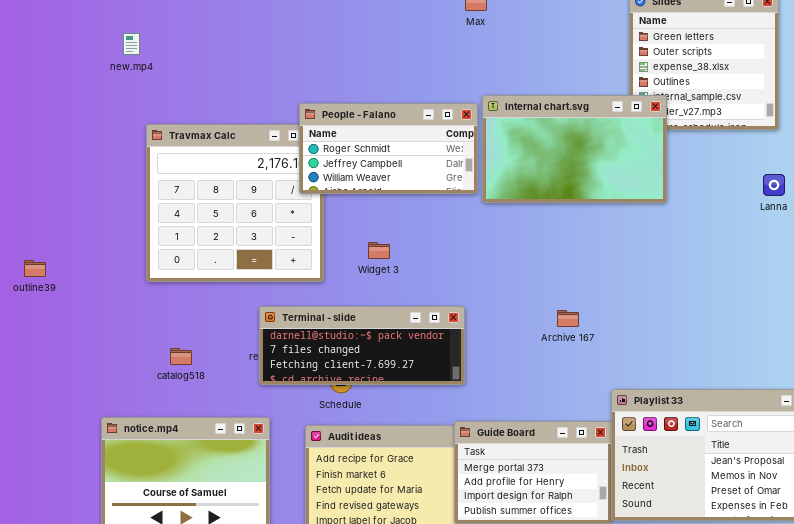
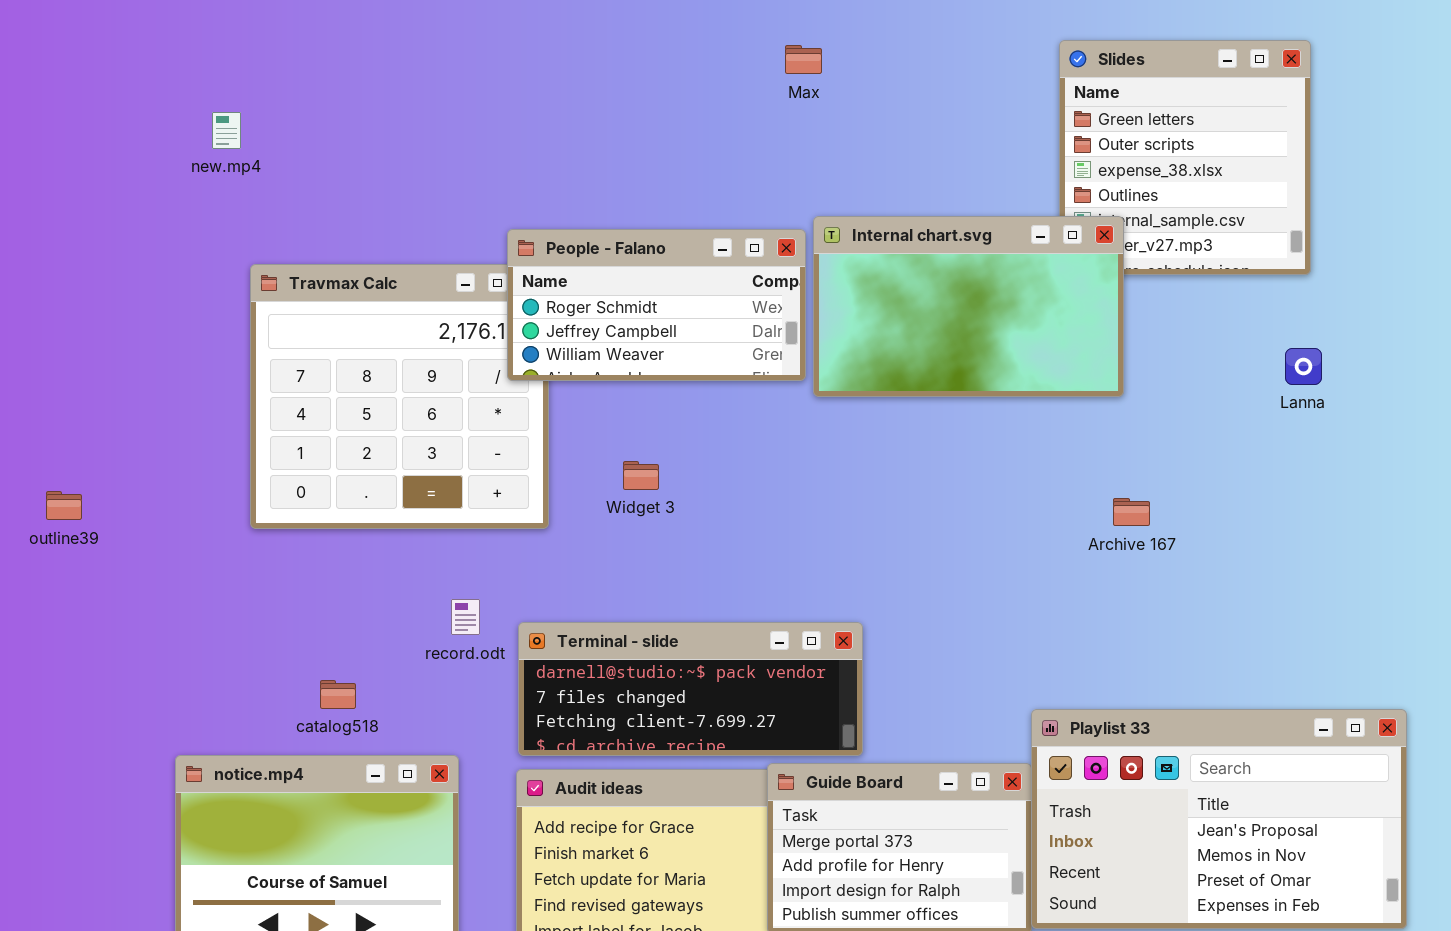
Terminal - slide: [259,306,465,385] -> [518,622,863,756], moved
Archive 167: [557,310,579,327] -> [1113,498,1150,526], moved
catalog518: [170,348,192,365] -> [320,680,356,709], moved

